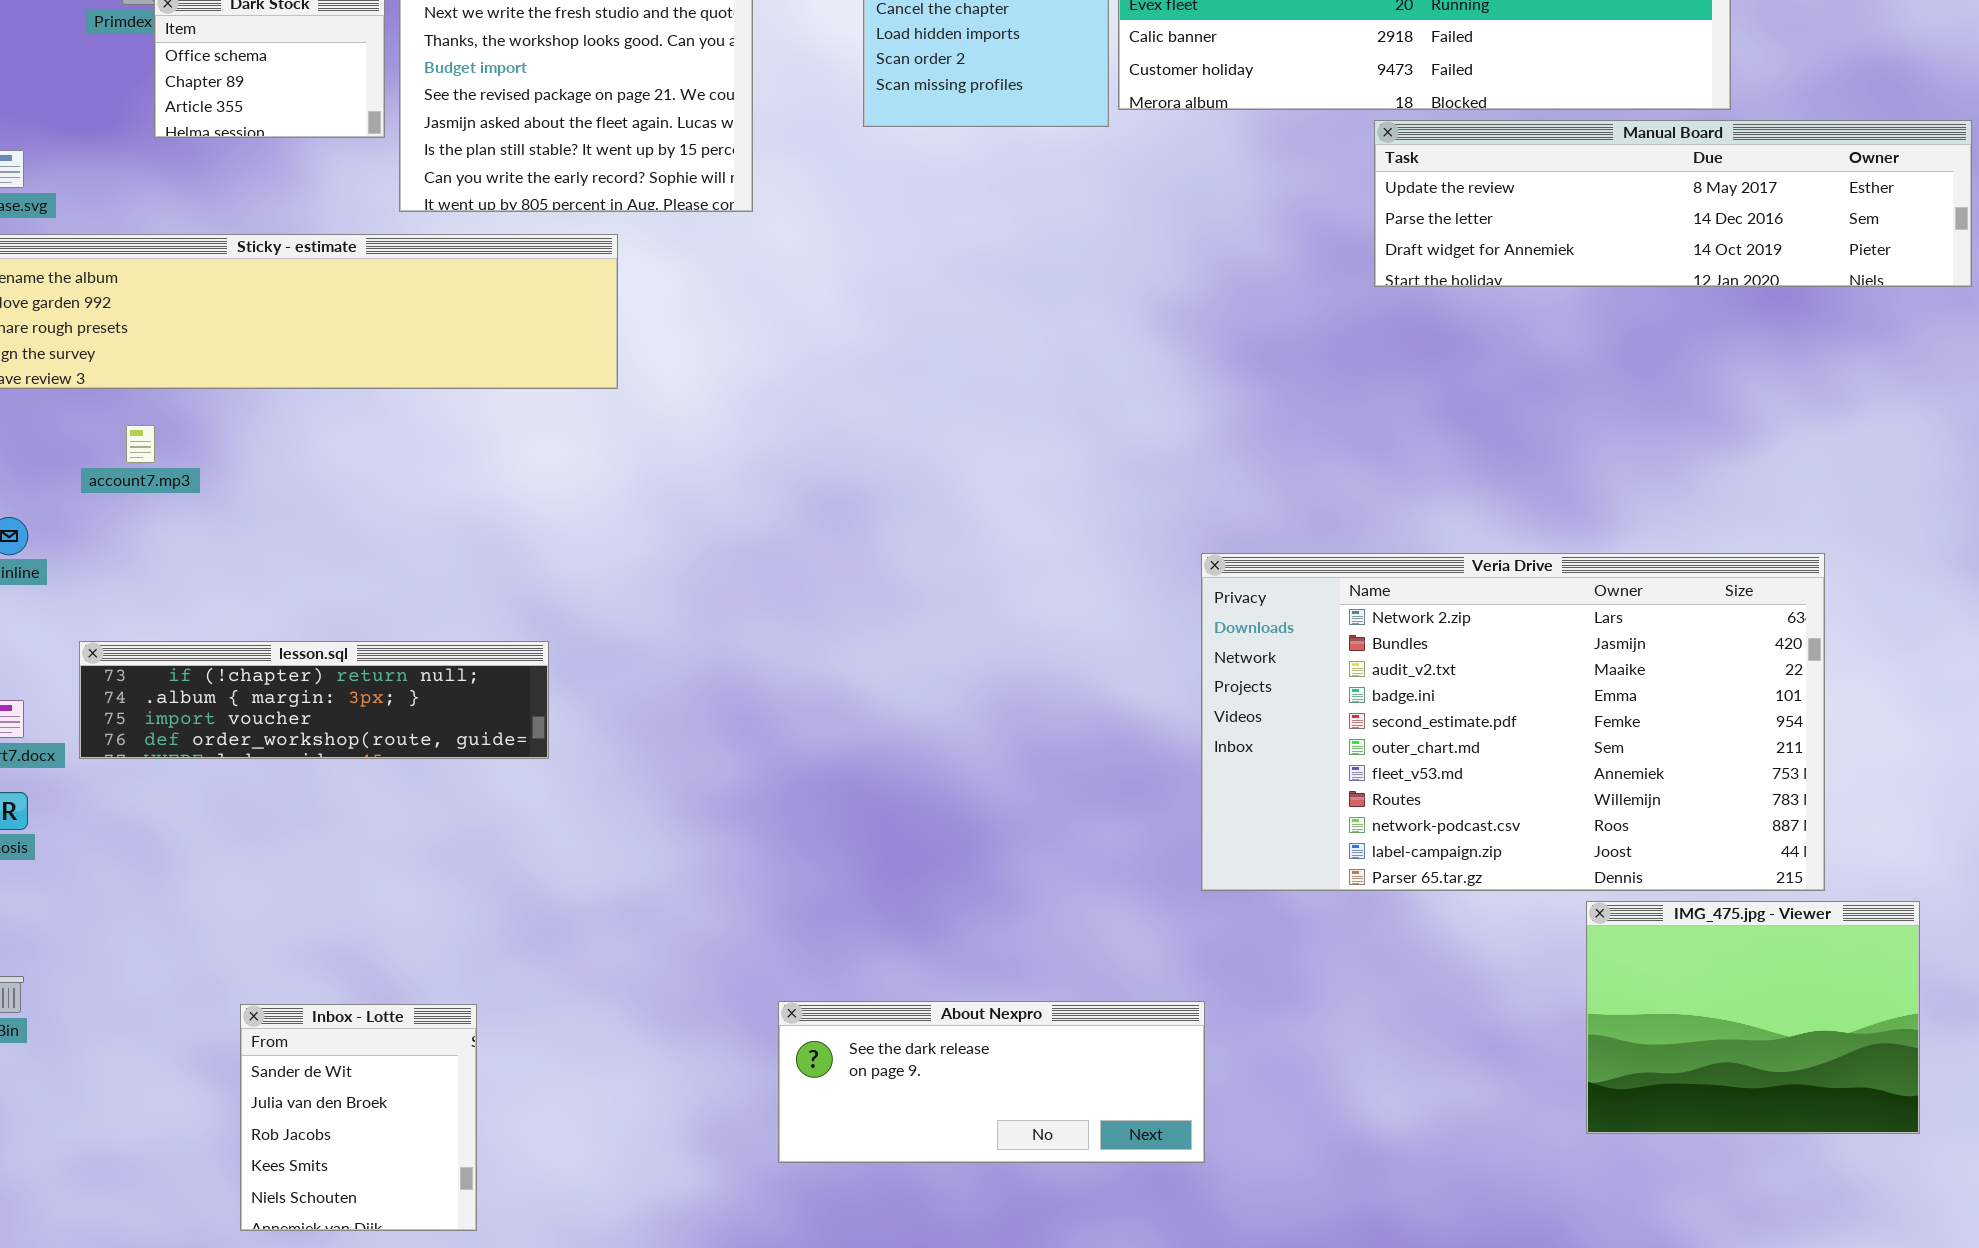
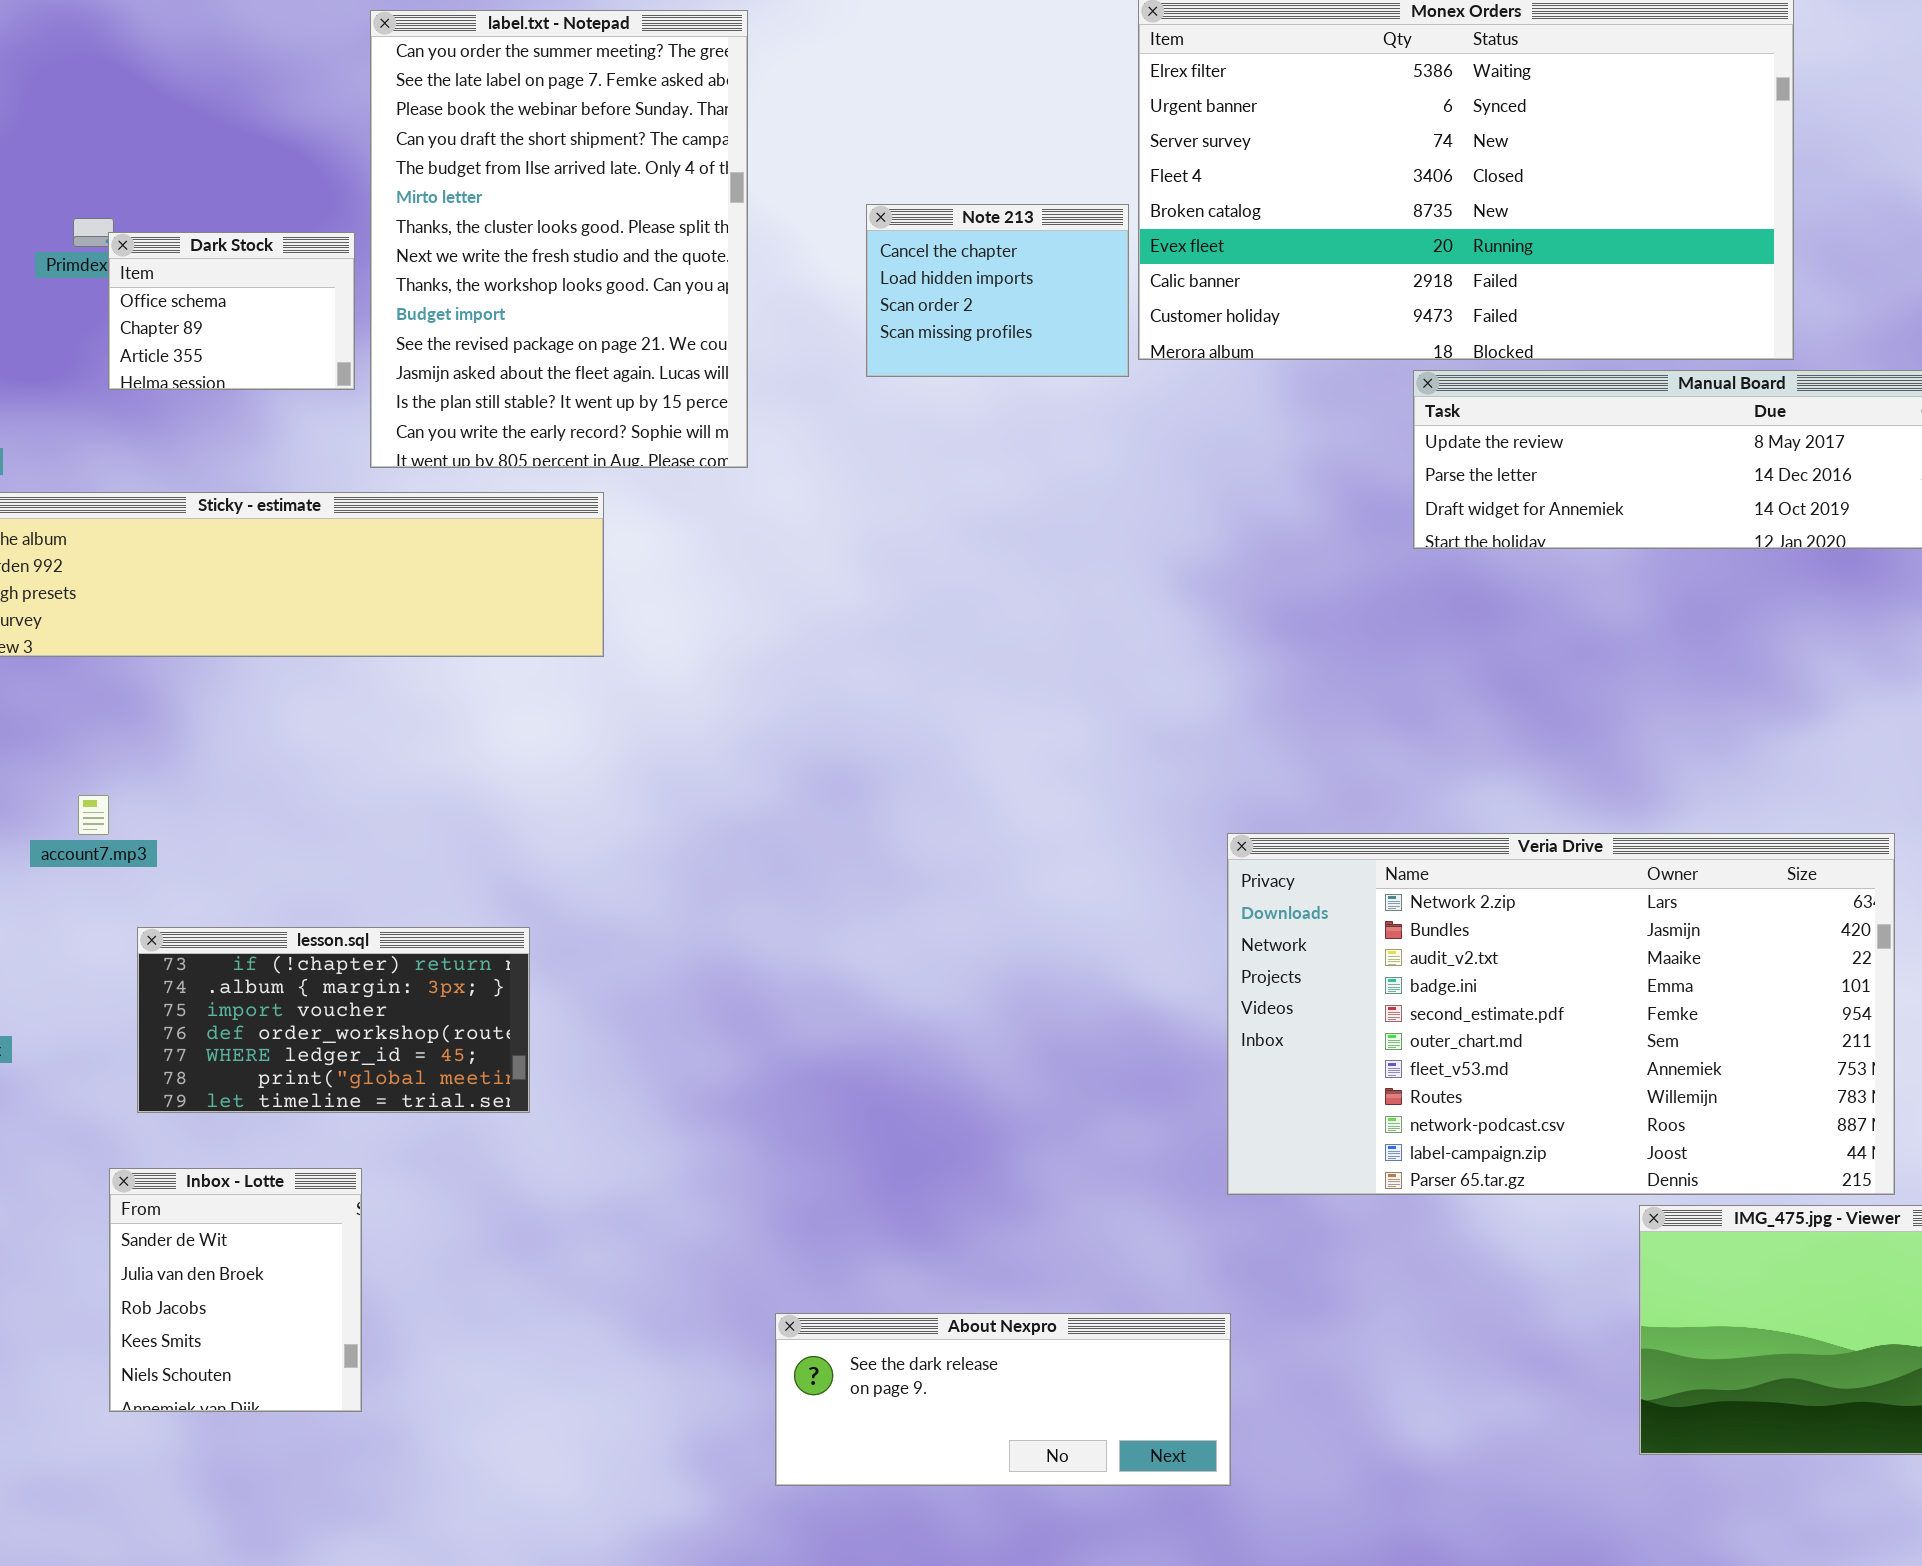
account7.mp3: [126,425,155,463] -> [78,795,109,835], moved
lesson.sql: [79,641,549,759] -> [137,927,530,1113], resized
Inbox - Lotte: [240,1004,477,1231] -> [109,1168,362,1412], moved

